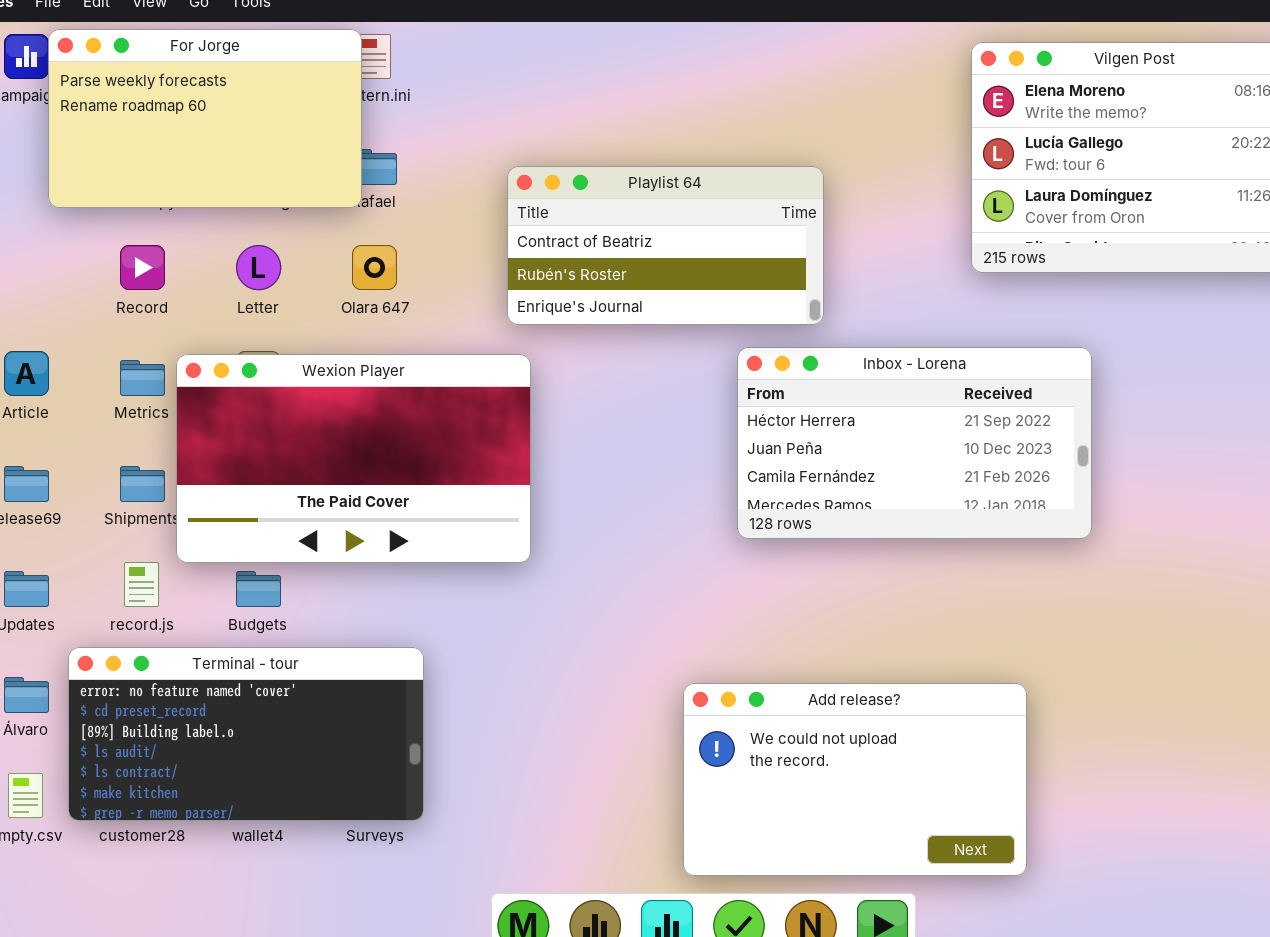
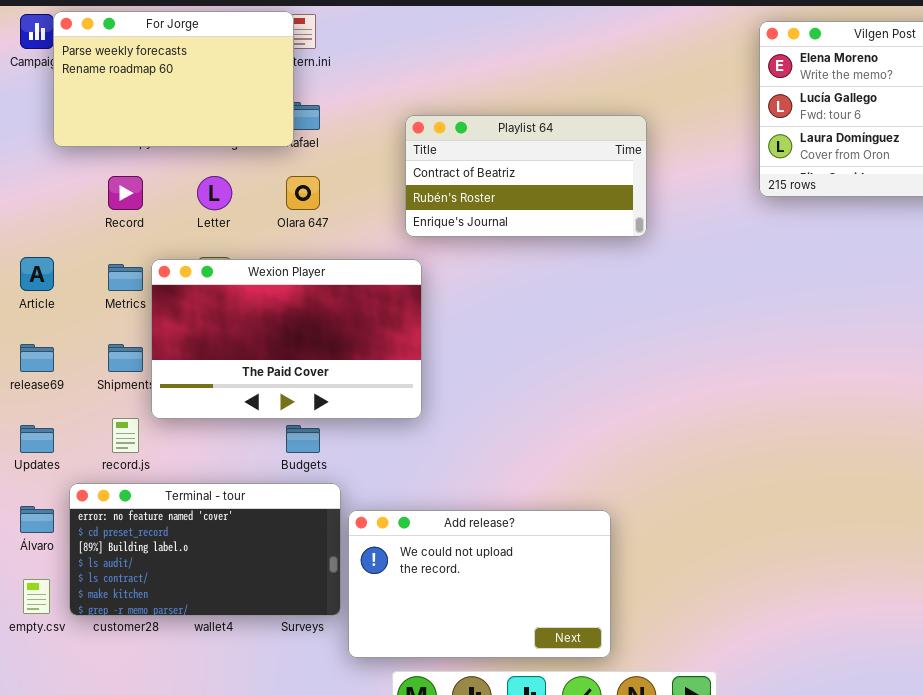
Inbox - Lorena: [737,347,1092,539] -> none, closed
Budgets: [236,571,281,607] -> [286,425,320,453], moved
Add release?: [683,683,1027,876] -> [348,510,611,658], moved

